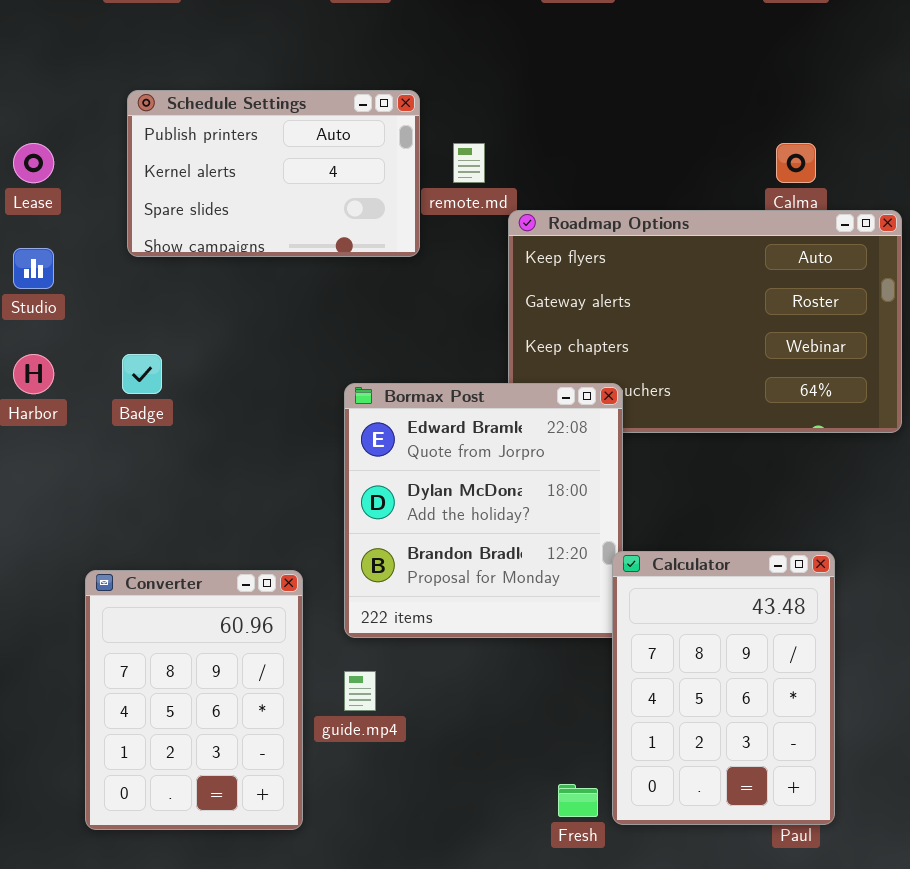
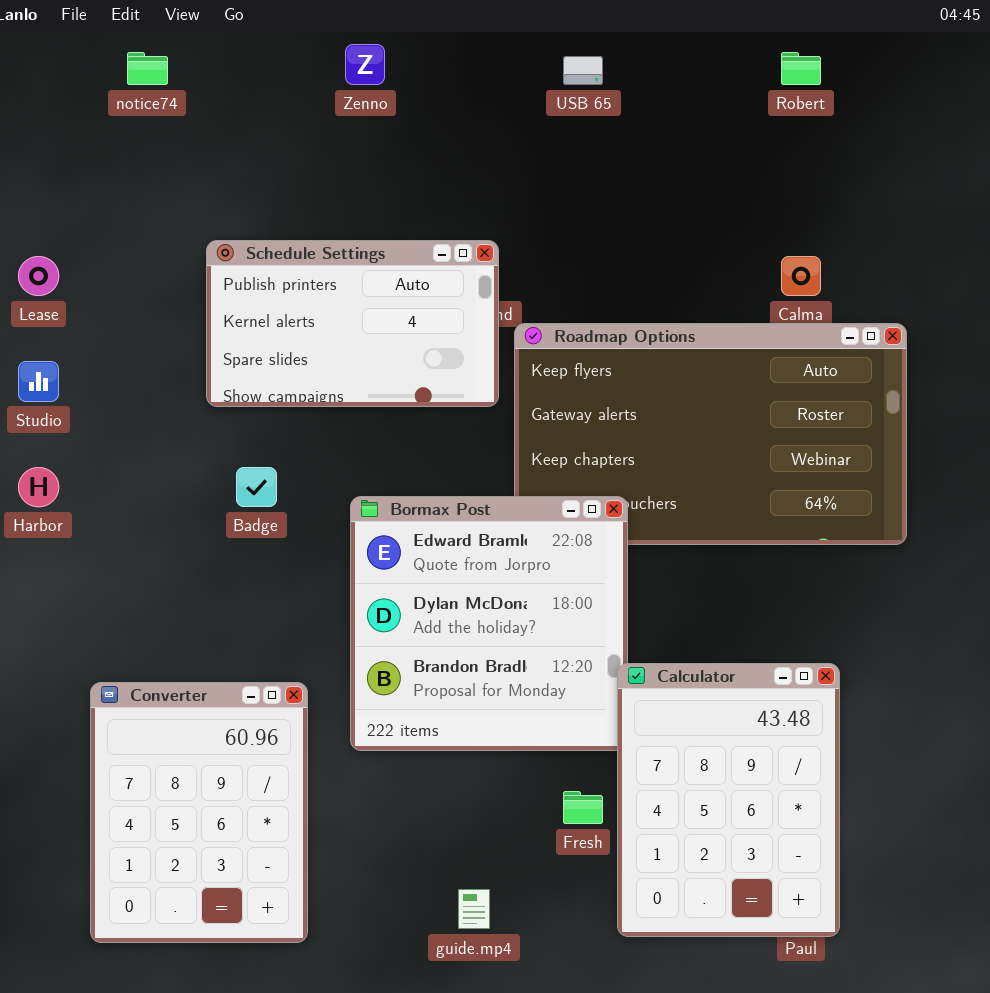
Schedule Settings: [127,90,420,257] -> [206,240,499,407], moved
Badge: [122,354,162,394] -> [236,467,277,507], moved
guide.mp4: [344,671,376,711] -> [458,889,490,929], moved
Fresh: [558,784,598,817] -> [563,791,603,824], moved

